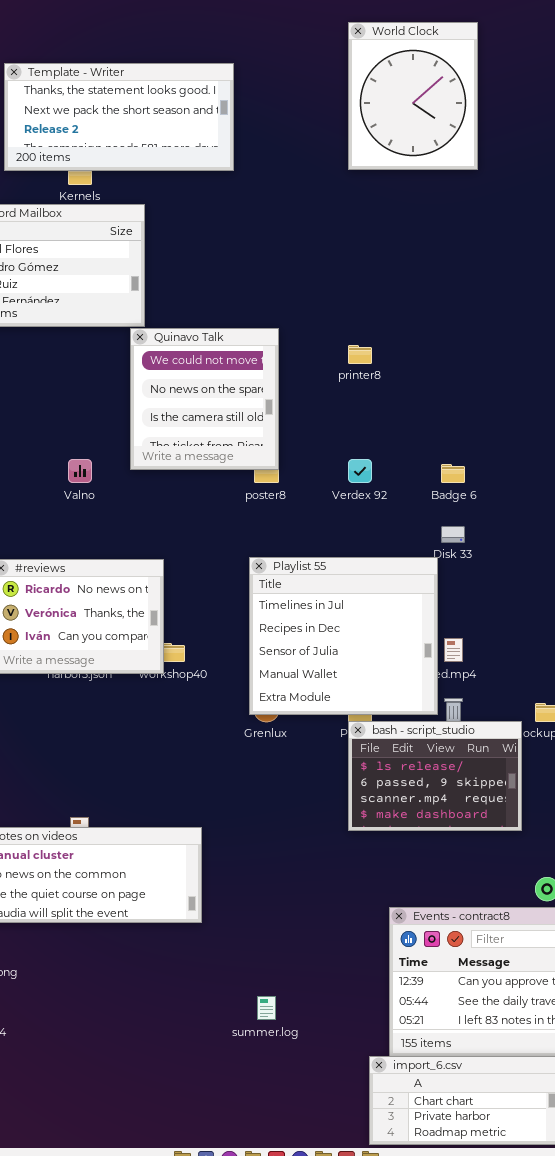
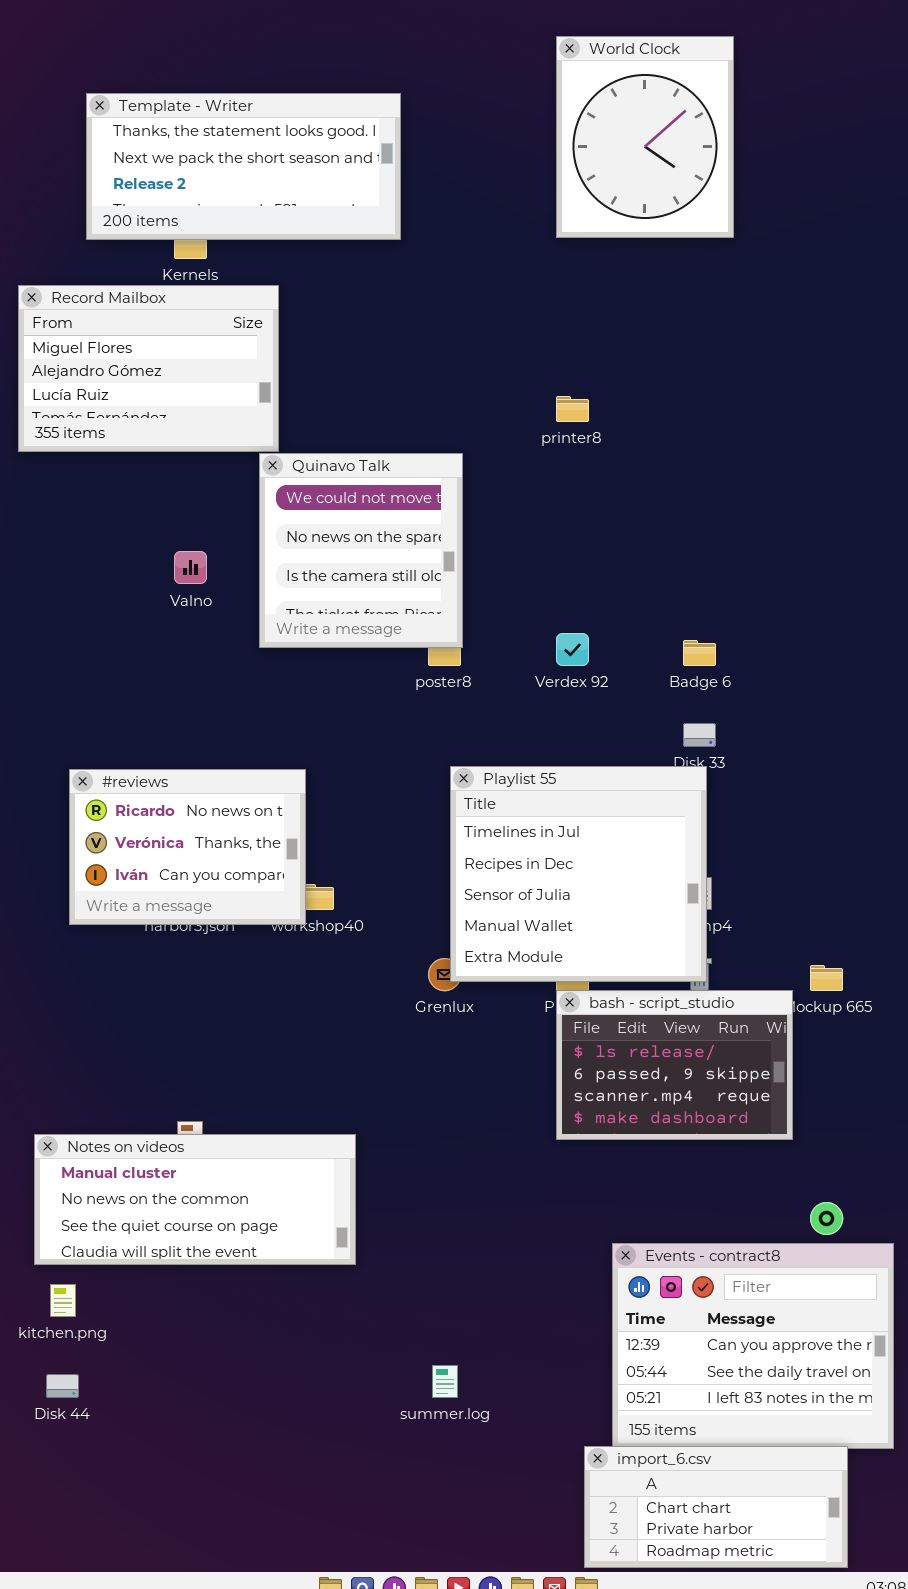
printer8: [348,345,372,364] -> [556,396,589,422], moved
Valno: [68,459,92,483] -> [174,551,207,584], moved
Playlist 55: [249,557,438,715] -> [450,766,707,982], moved

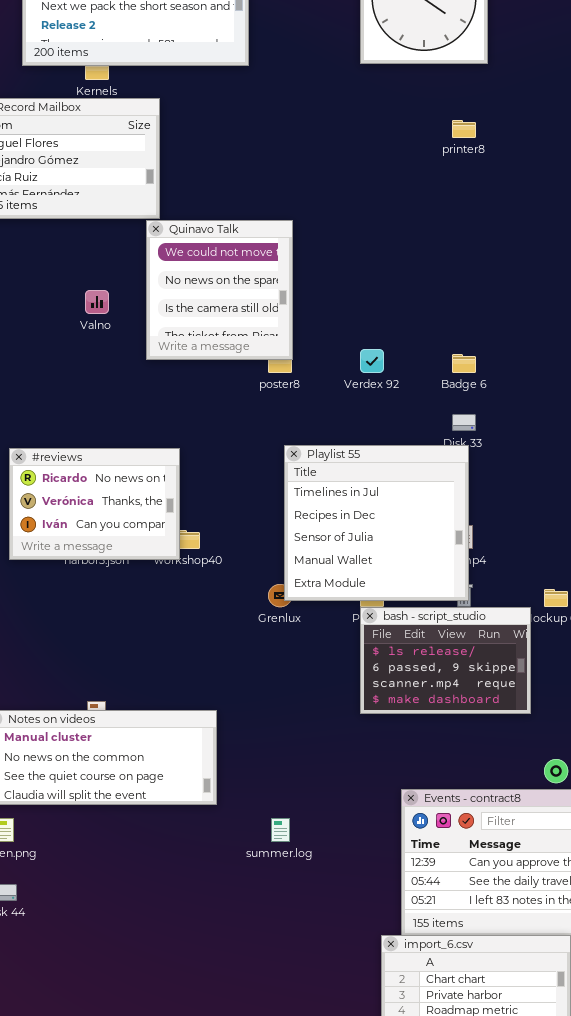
printer8: [556,396,589,422] -> [452,120,476,138], moved
summer.log: [432,1365,458,1398] -> [271,818,290,842], moved

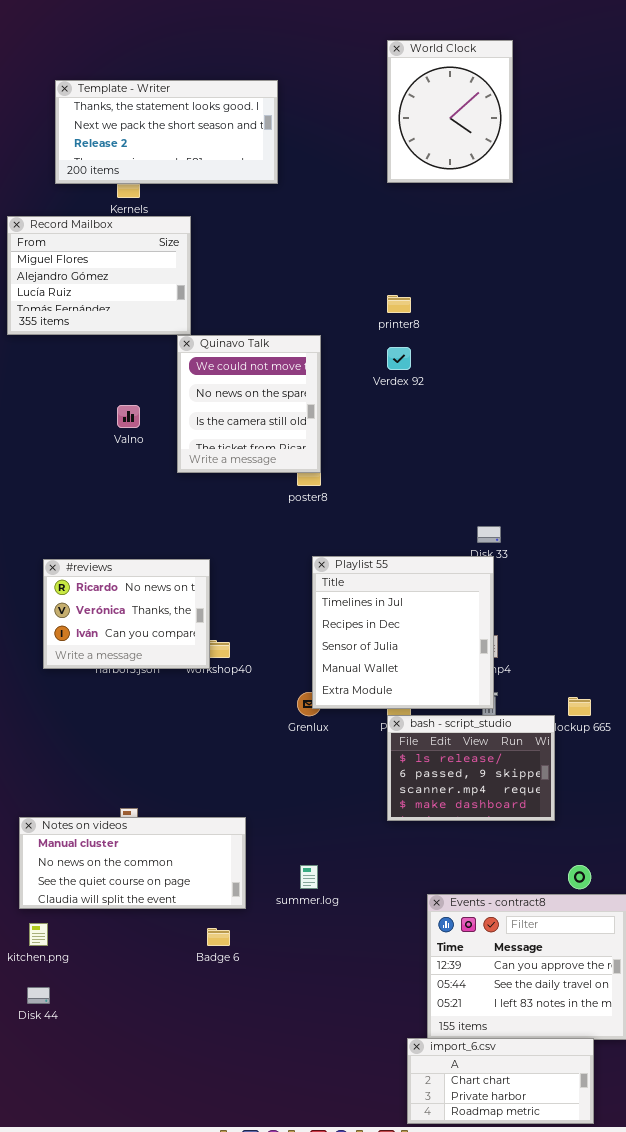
printer8: [452,120,476,138] -> [387,295,411,313], moved
Verdex 92: [360,349,384,373] -> [387,347,411,370], moved
Badge 6: [452,354,476,373] -> [207,928,230,946], moved
summer.log: [271,818,290,842] -> [300,865,318,889], moved

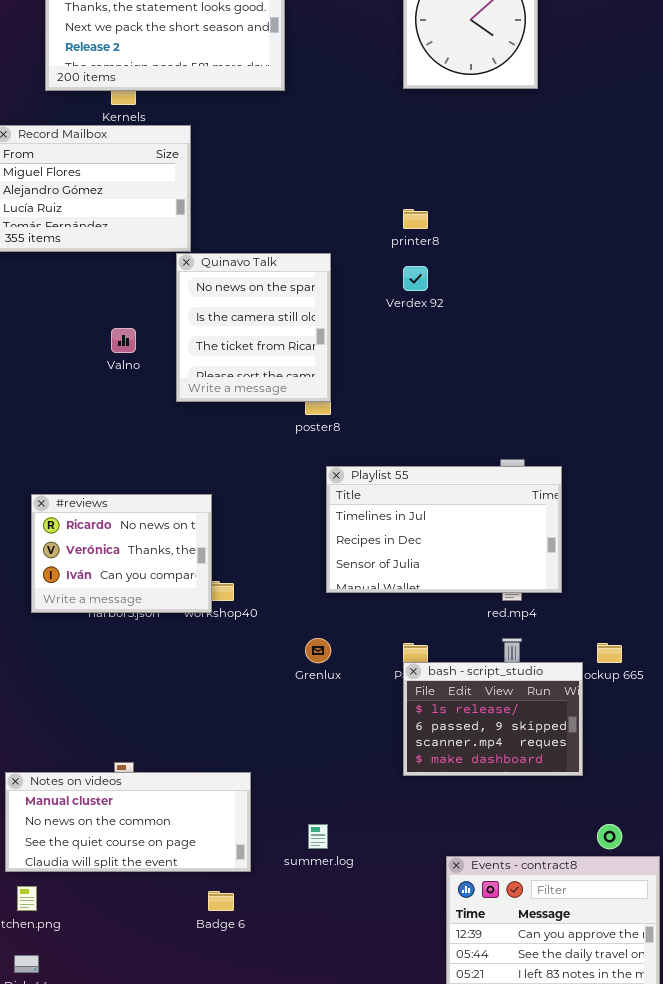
Quinavo Talk: [177,335,321,473] -> [176,253,331,402], scrolled down 1 row
Playlist 55: [312,556,494,709] -> [326,466,562,593], moved, resized

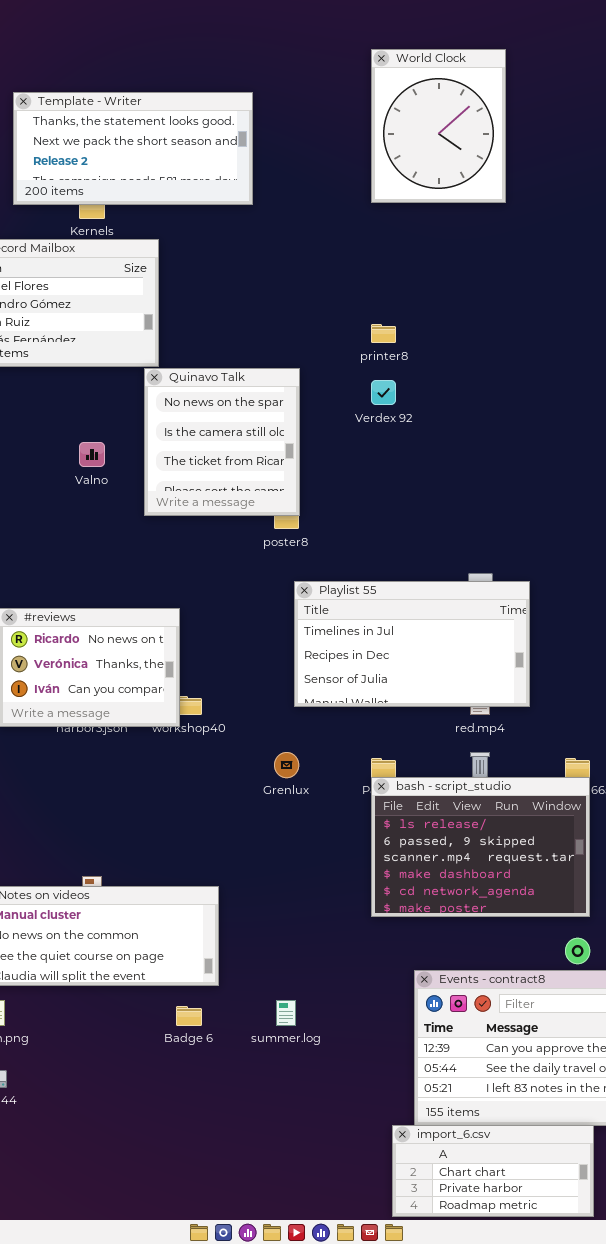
bash - script_studio: [403,662,583,776] -> [371,777,590,917], resized
summer.log: [308,824,328,849] -> [276,1000,296,1026], moved

